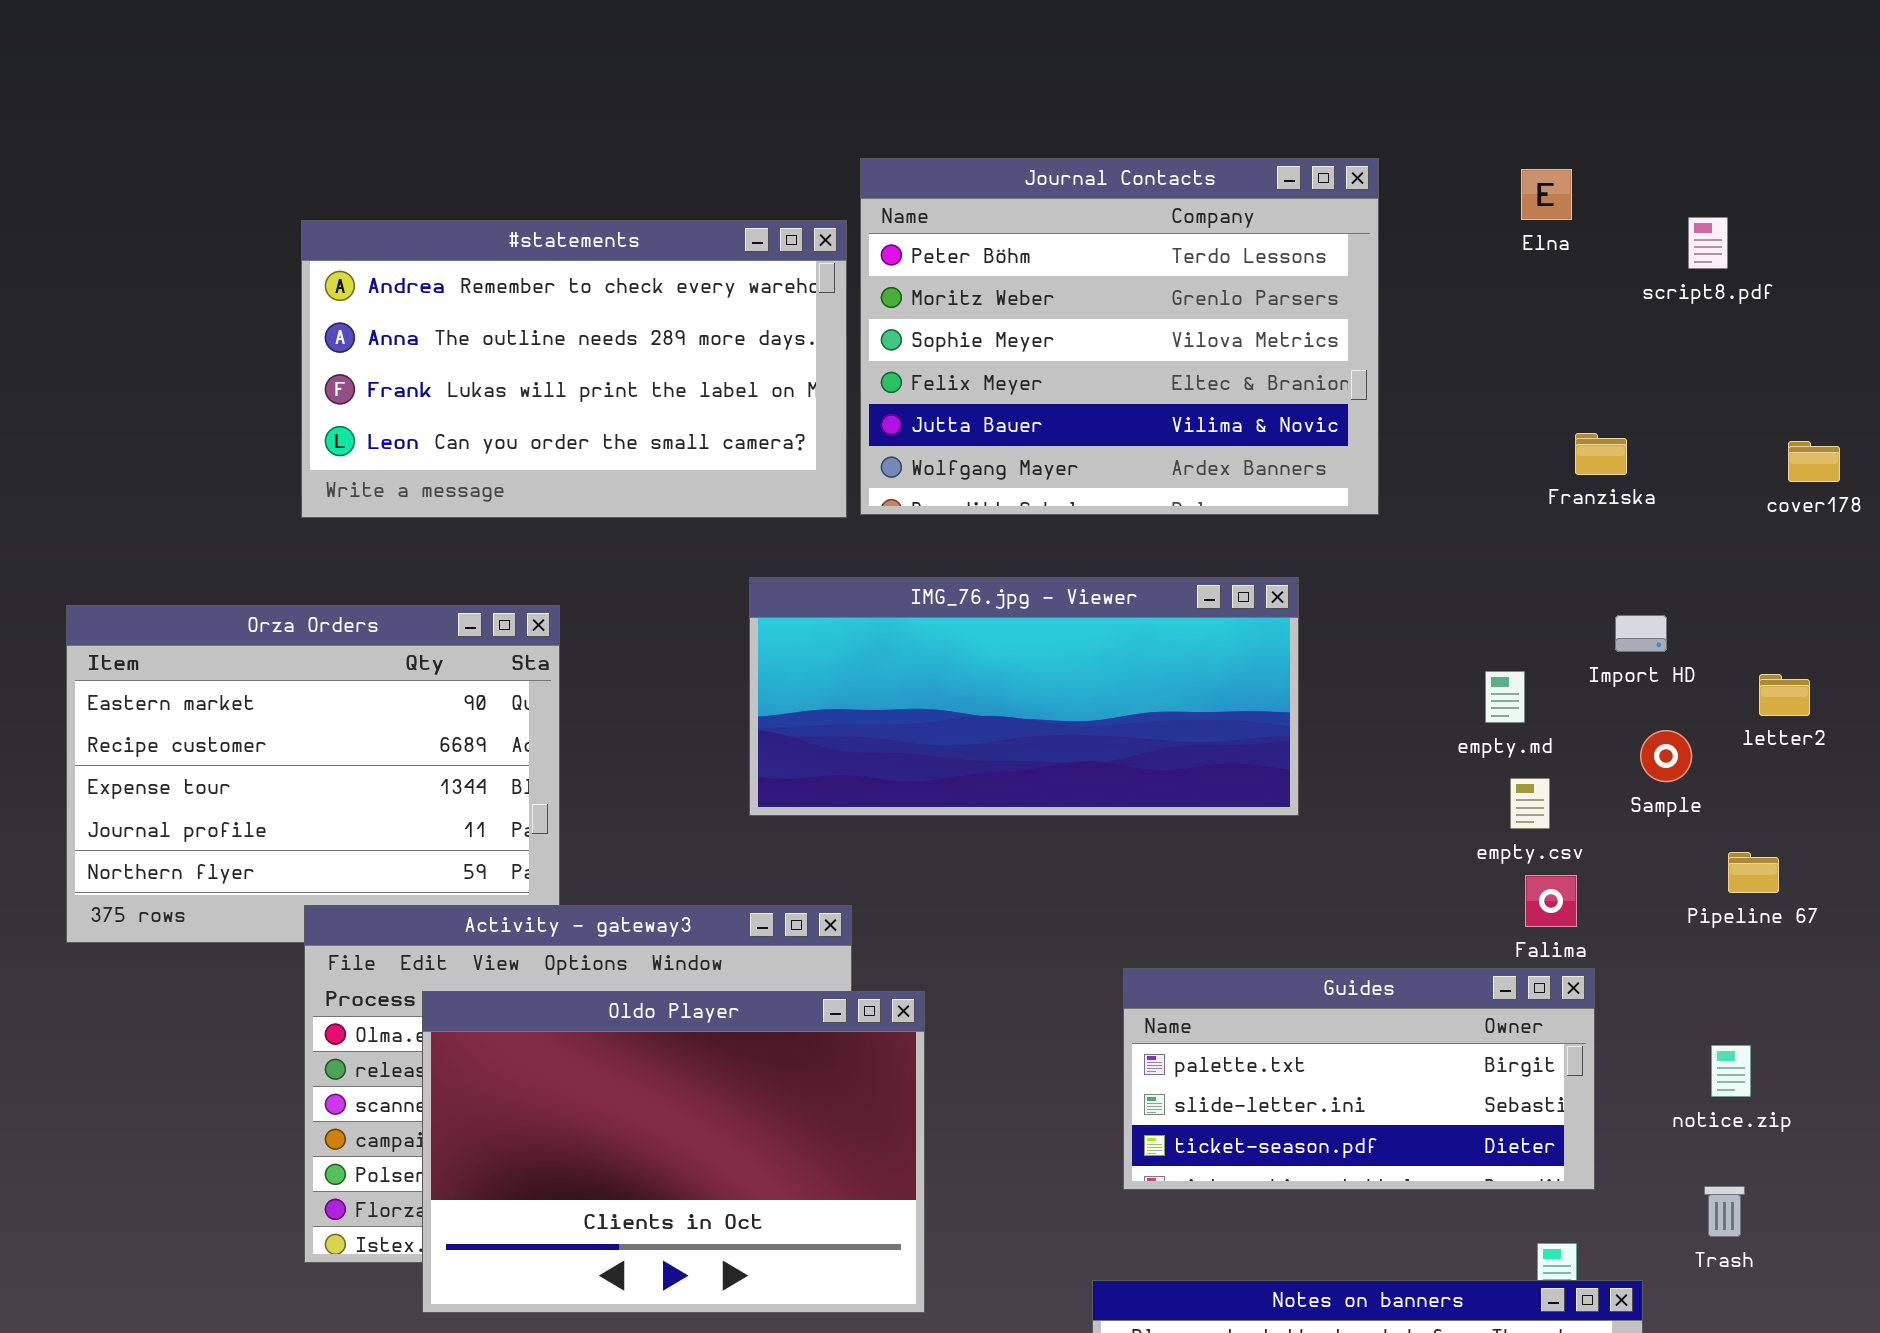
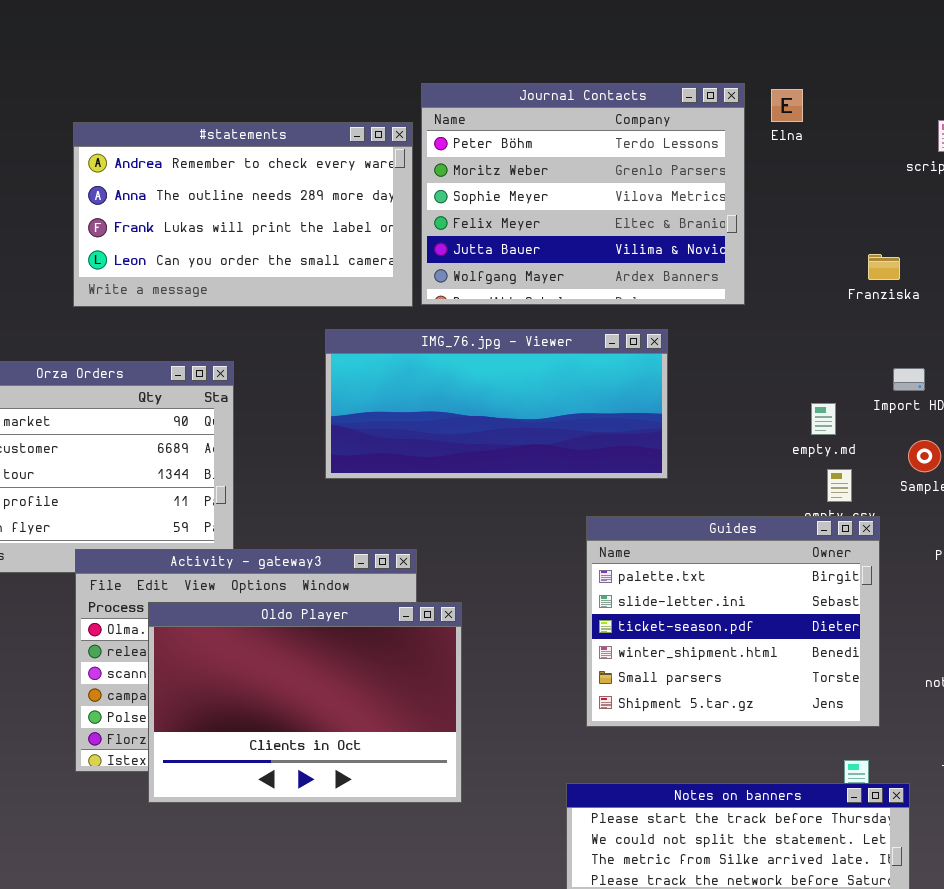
Elna: [1521,169,1572,220] -> [771,89,803,122], moved
IMG_76.jpg - Viewer: [749,577,1299,816] -> [325,329,668,479], moved
Guides: [1123,968,1595,1190] -> [586,516,880,727], resized

